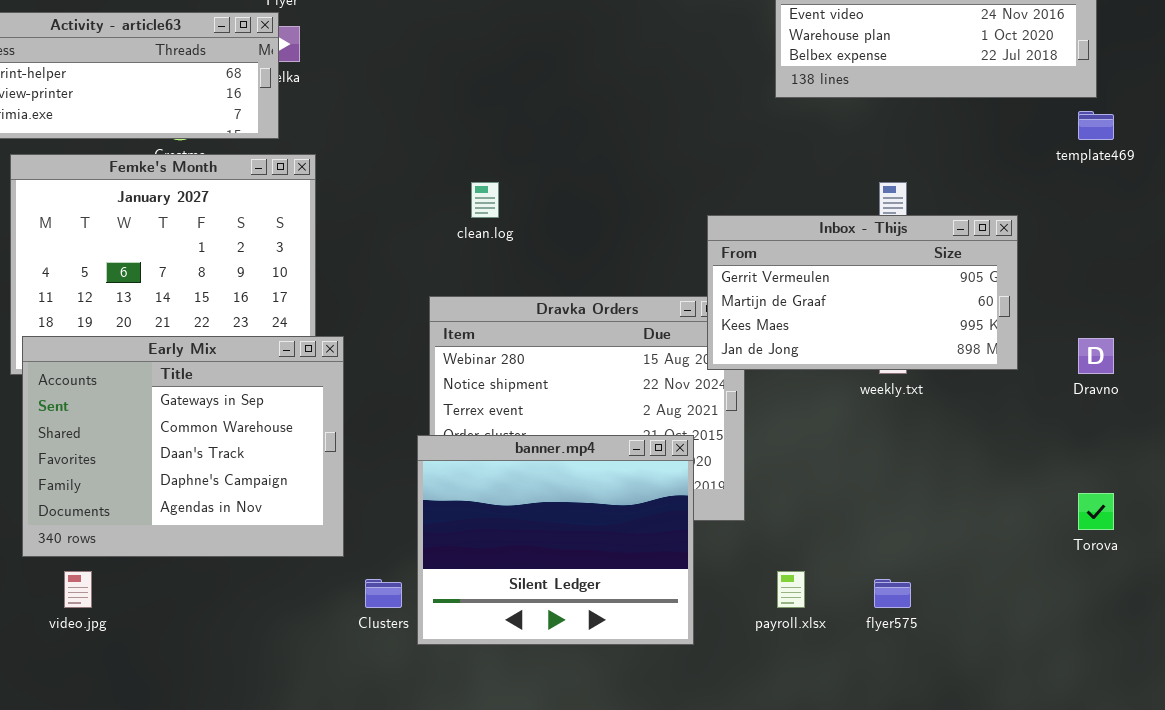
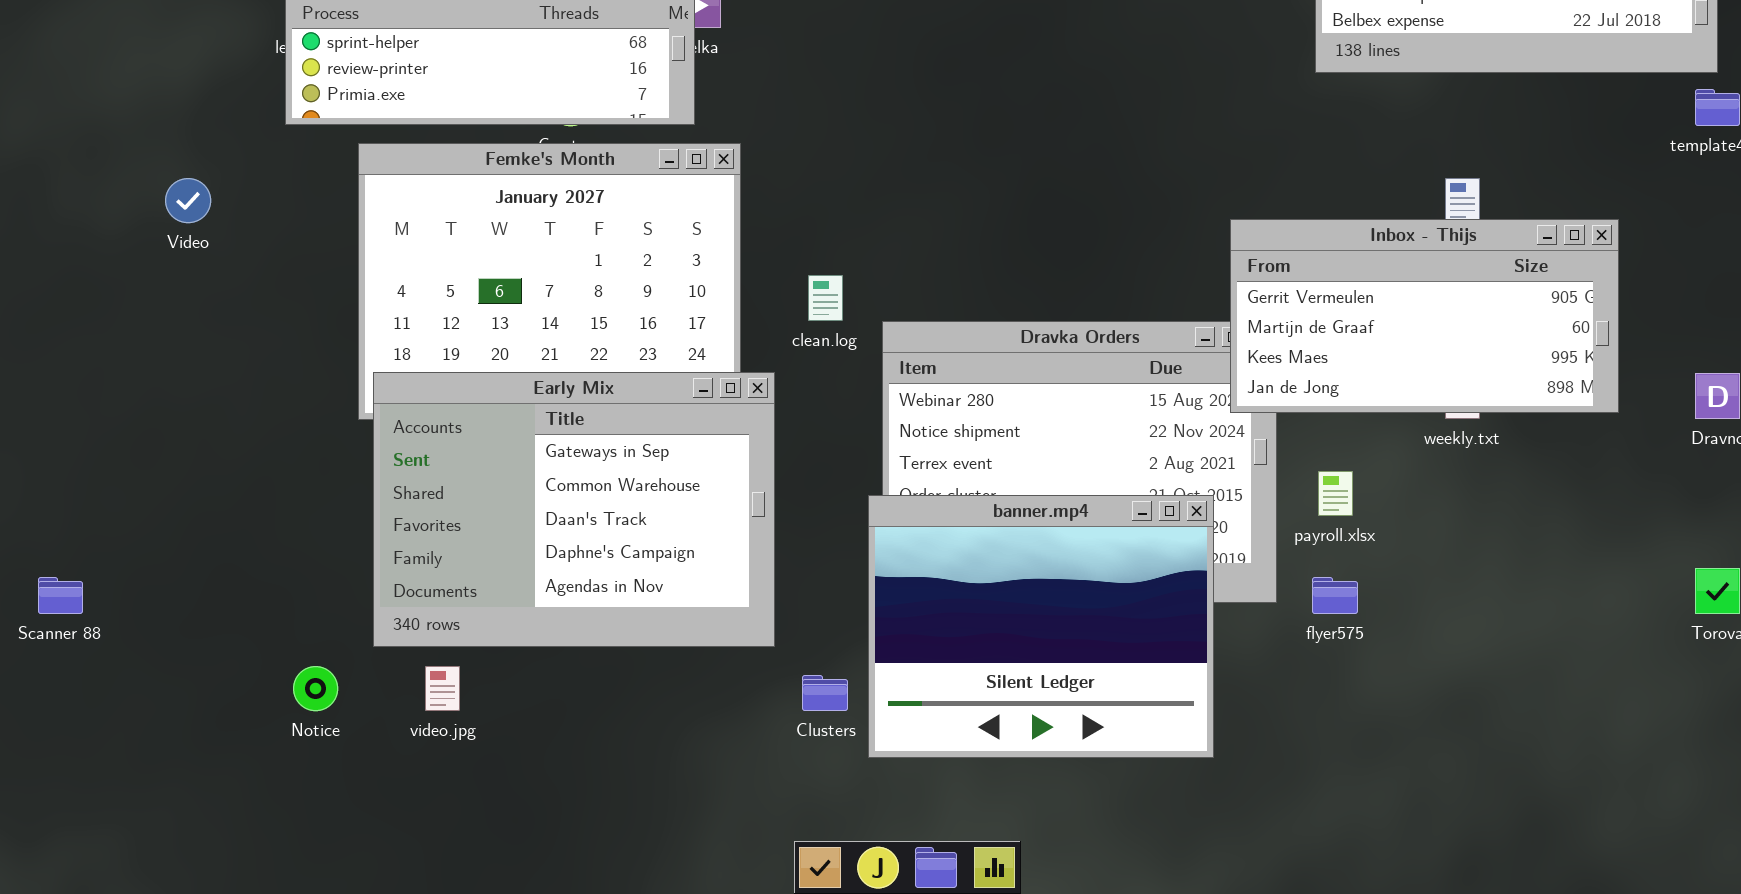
clean.log: [471,182,499,218] -> [808,275,843,321], moved
payroll.xlsx: [777,571,805,608] -> [1318,471,1353,516], moved
flyer575: [874,579,911,608] -> [1312,577,1358,614], moved

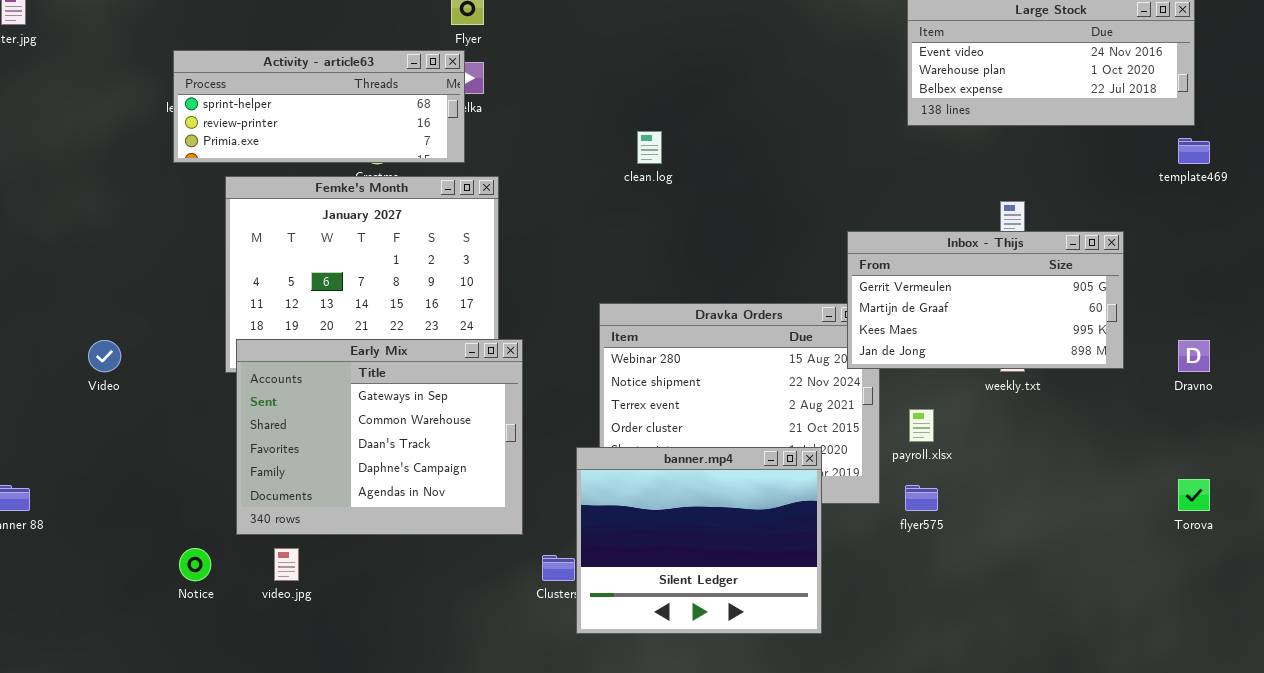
Video: [165,178,211,223] -> [88,340,121,372], moved
clean.log: [808,275,843,321] -> [637,131,662,164], moved
banner.mp4: [868,495,1214,758] -> [576,447,822,634], moved

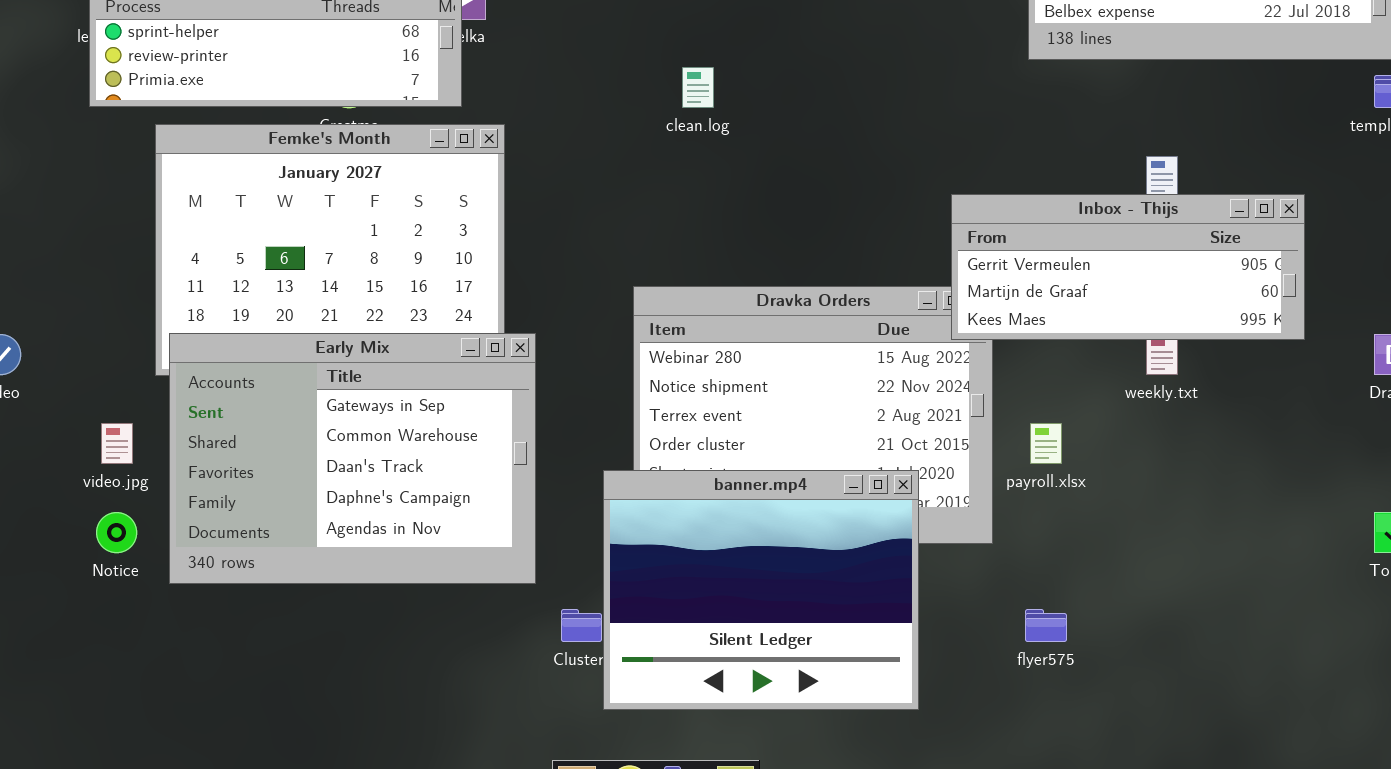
Inbox - Thijs: [847,231,1124,369] -> [951,194,1305,340], resized
flyer575: [905,485,938,511] -> [1025,609,1067,642], moved
Notice: [179,548,211,581] -> [96,512,137,553], moved
video.jpg: [274,548,299,581] -> [101,423,133,464], moved

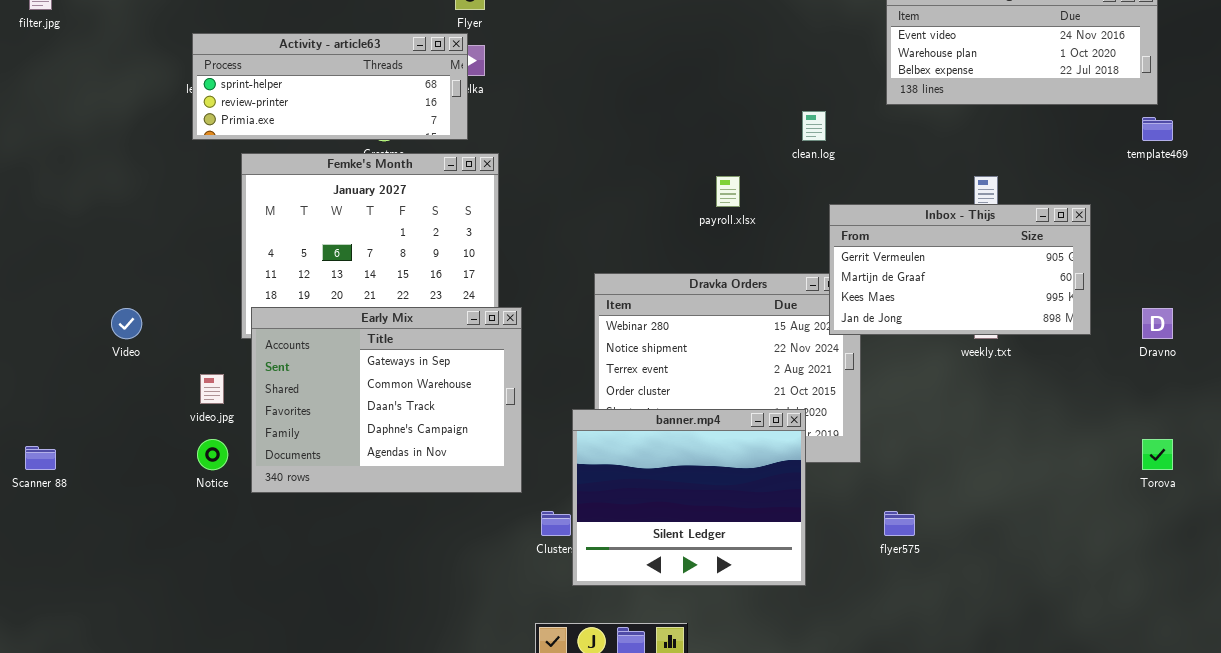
clean.log: [682,67,714,108] -> [802,111,826,141], moved
Inbox - Thijs: [951,194,1305,340] -> [829,204,1091,335], resized
payroll.xlsx: [1030,423,1062,464] -> [716,176,740,207], moved

